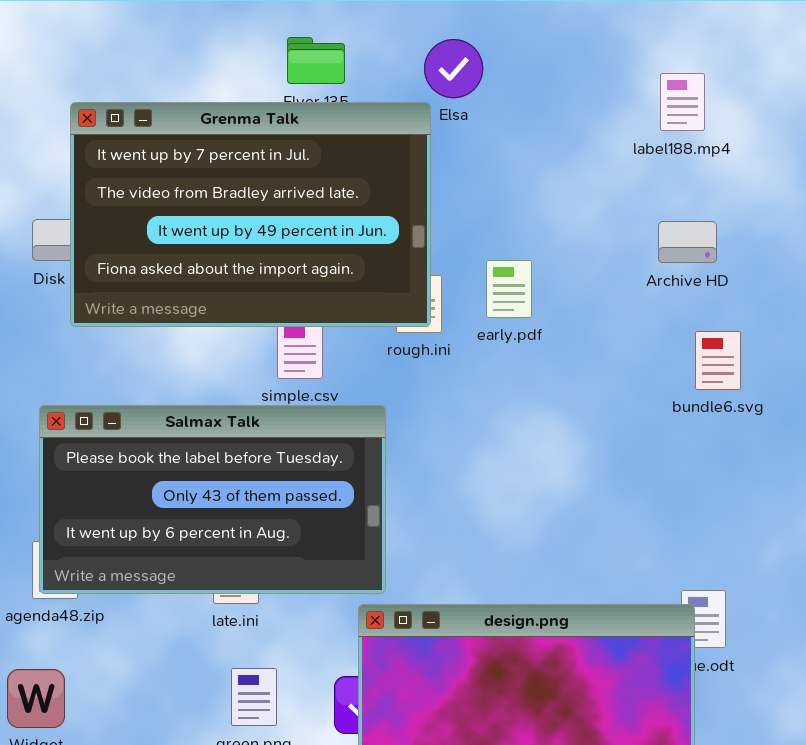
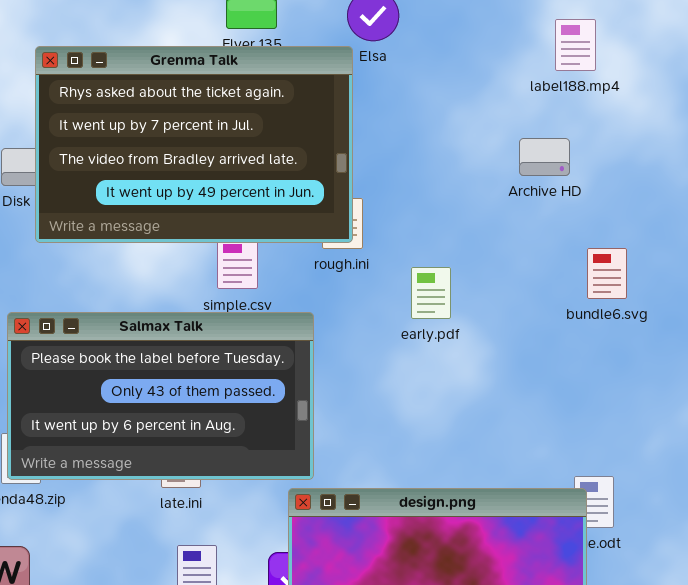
Grenma Talk: [70,102,431,327] -> [35,46,353,243], scrolled up 1 row
Archive HD: [658,221,717,263] -> [519,138,570,176], moved
early.pdf: [486,260,532,318] -> [411,267,451,319], moved

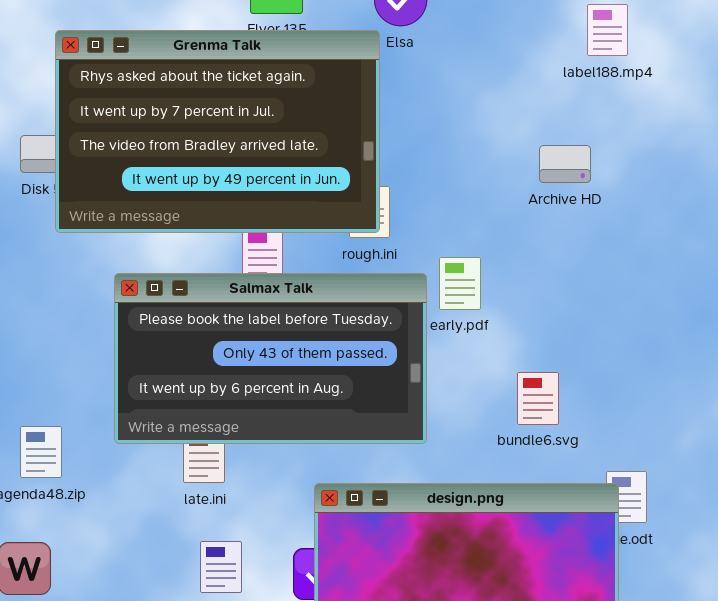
Archive HD: [519,138,570,176] -> [539,145,591,183], moved
bundle6.svg: [587,248,627,299] -> [517,372,559,425], moved
Salmax Talk: [7,312,314,480] -> [114,273,427,444], moved

